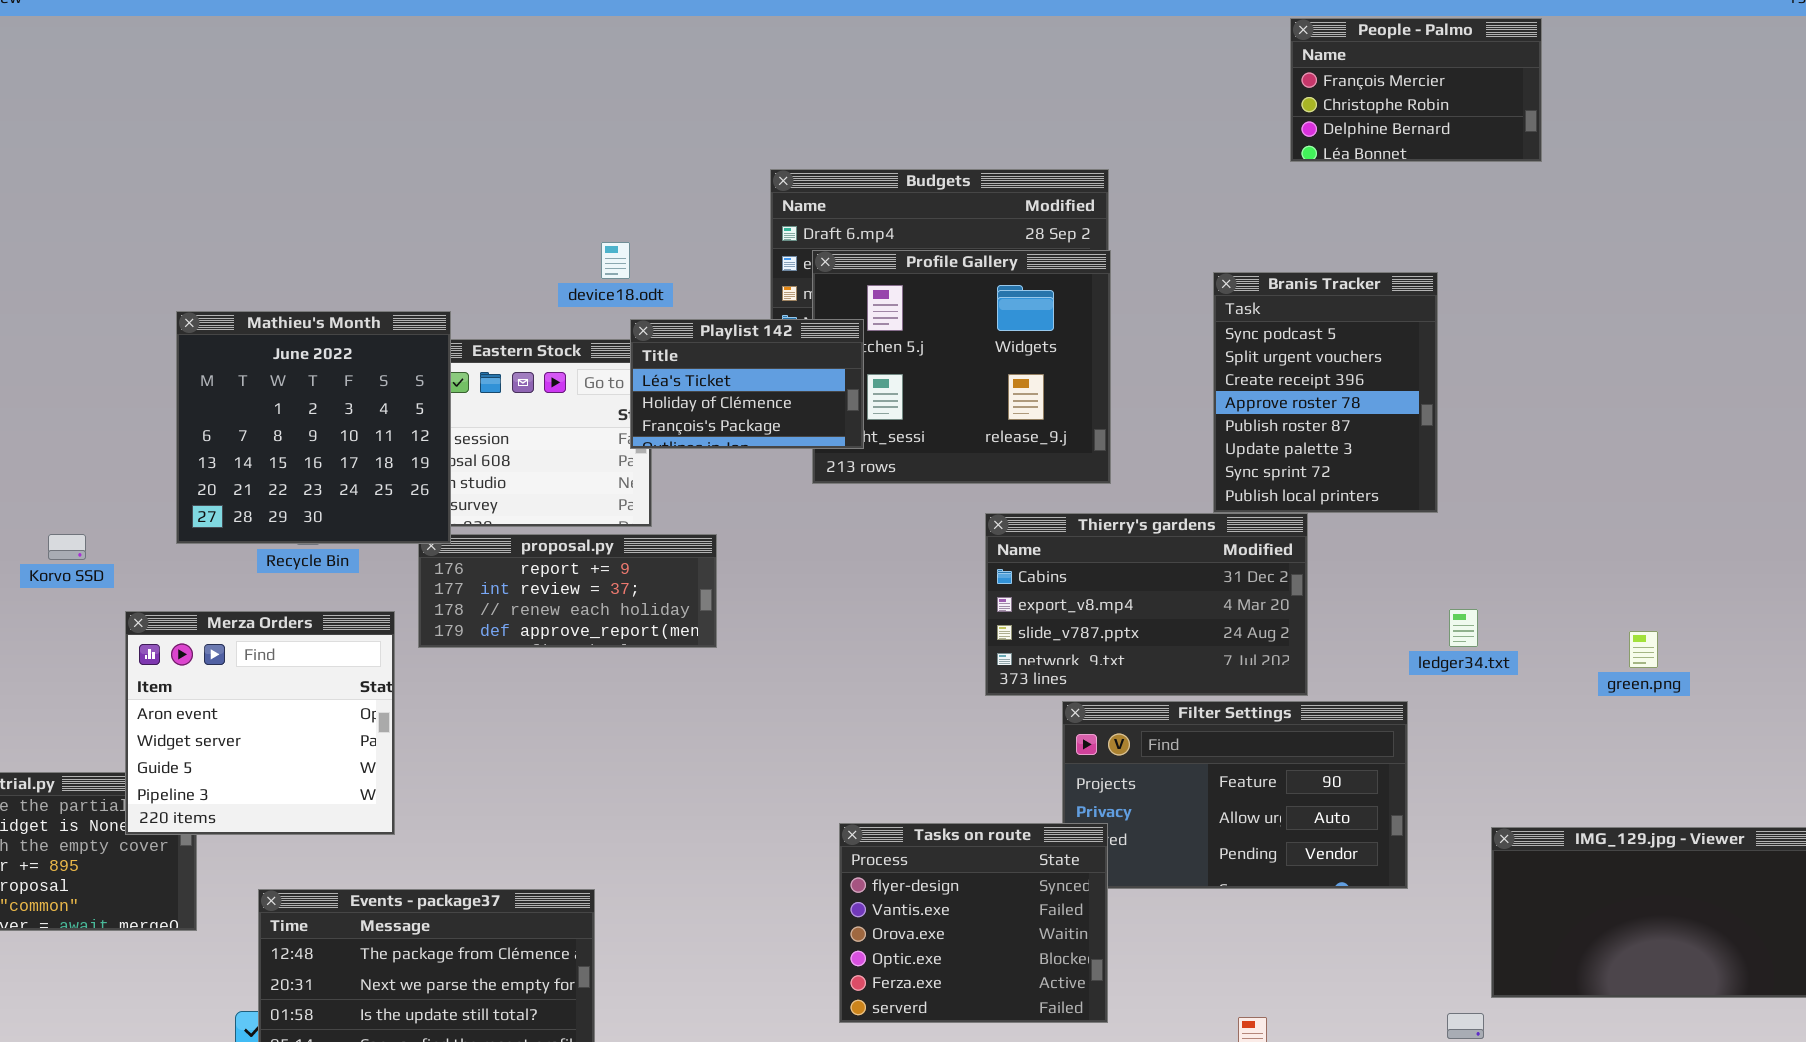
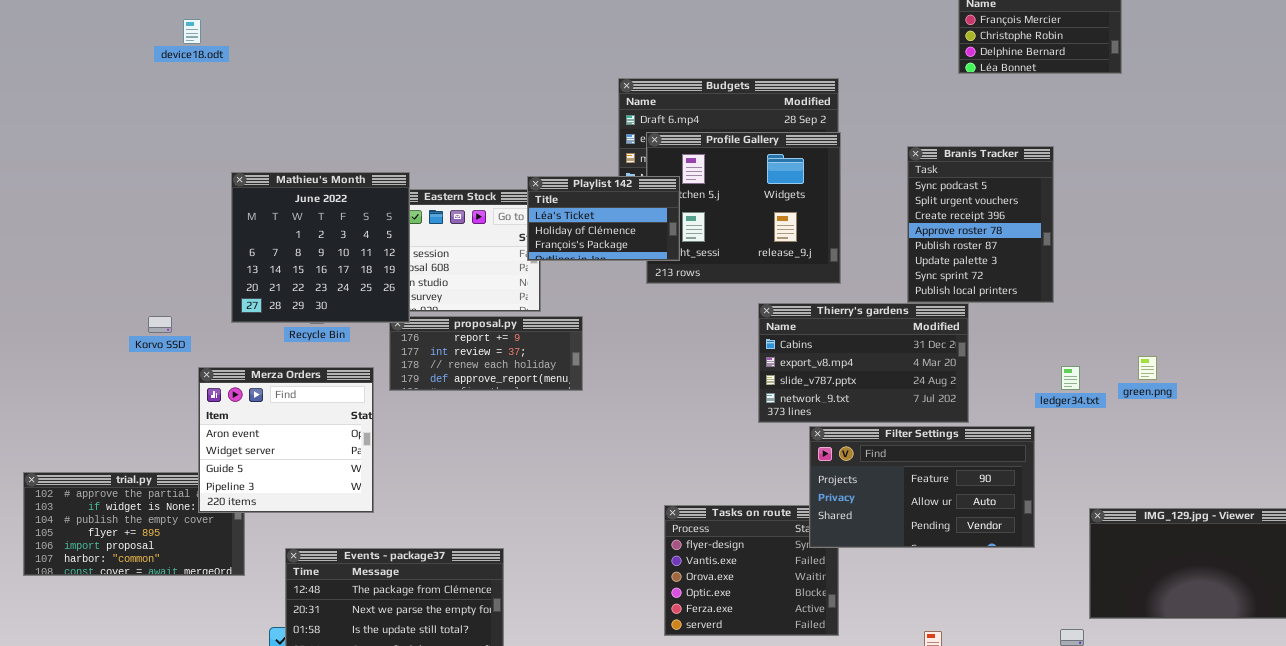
device18.odt: [601,242,630,279] -> [183,19,201,44], moved
green.png: [1629,631,1658,668] -> [1138,356,1157,380], moved
Filter Settings: [1062,701,1408,889] -> [809,426,1035,548], raised

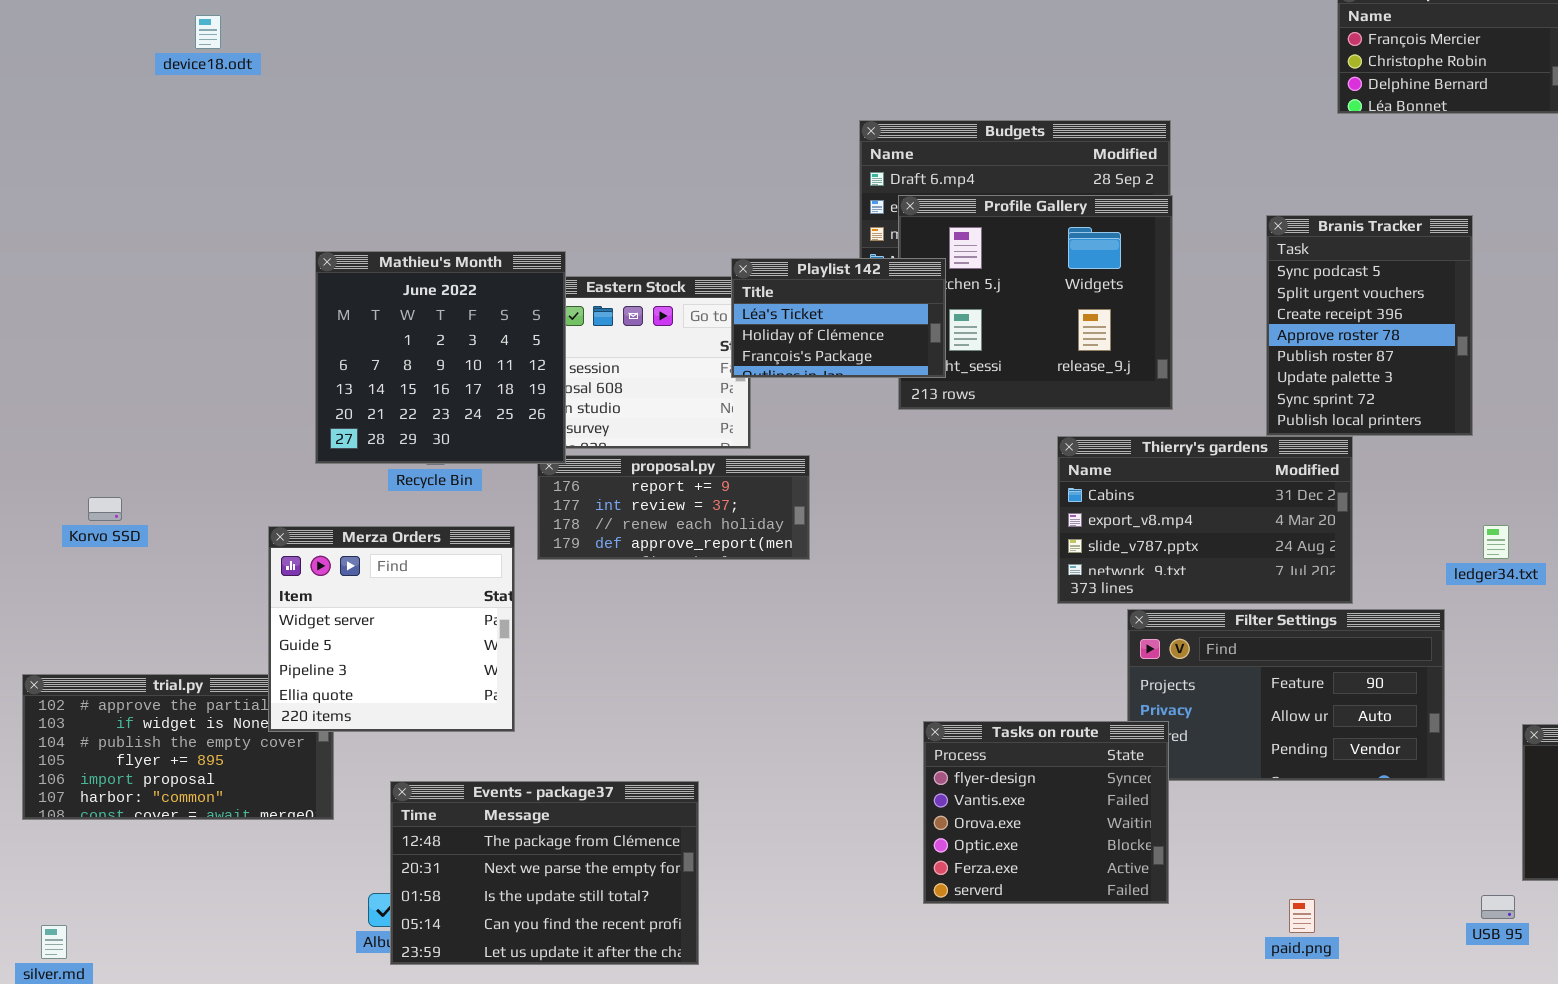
device18.odt: [183,19,201,44] -> [195,15,221,49], moved
Korvo SSD: [148,316,172,333] -> [88,497,122,521], moved
Merza Orders: [198,367,374,513] -> [268,526,515,732], scrolled down 1 row
Tasks on route: [664,505,839,636] -> [923,721,1169,904], raised

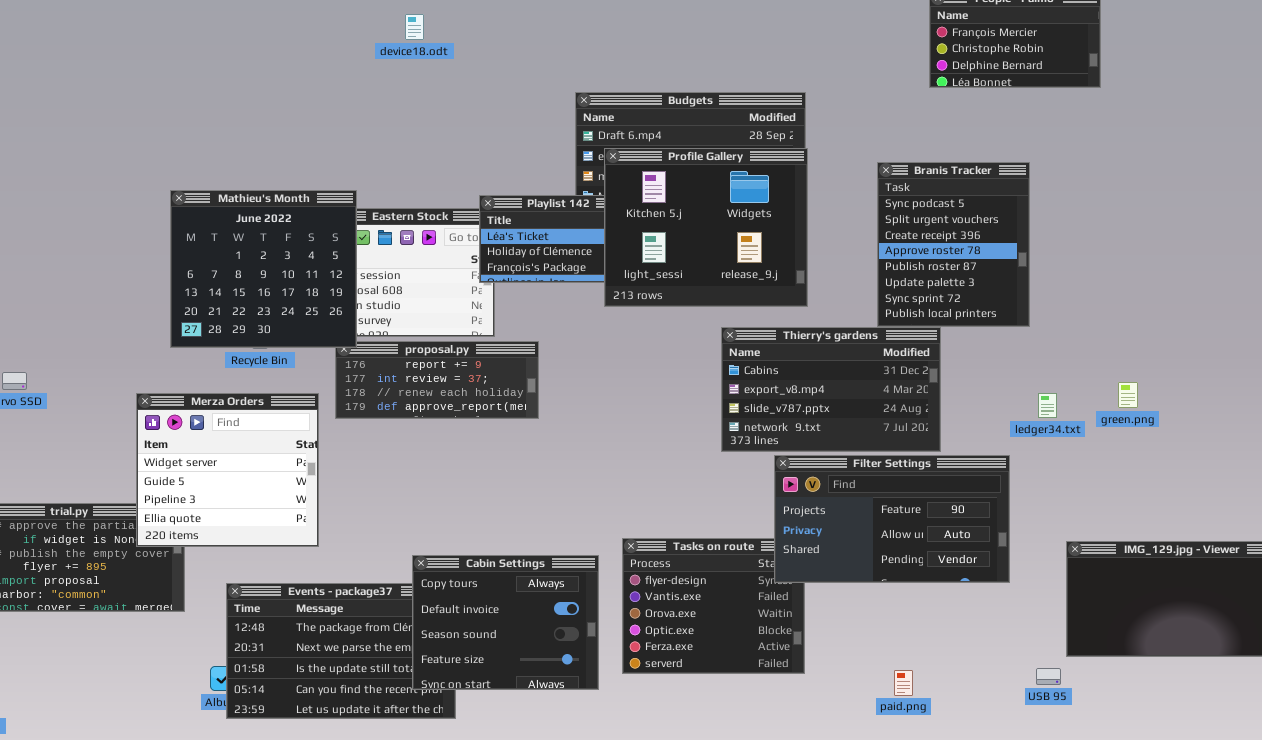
device18.odt: [195,15,221,49] -> [405,14,424,40], moved
Profile Gallery: [898,195,1173,410] -> [604,148,808,307], raised
Filter Settings: [1127,609,1445,781] -> [774,455,1010,583], raised
Cabin Settings: none -> [412,555,599,690], opened

